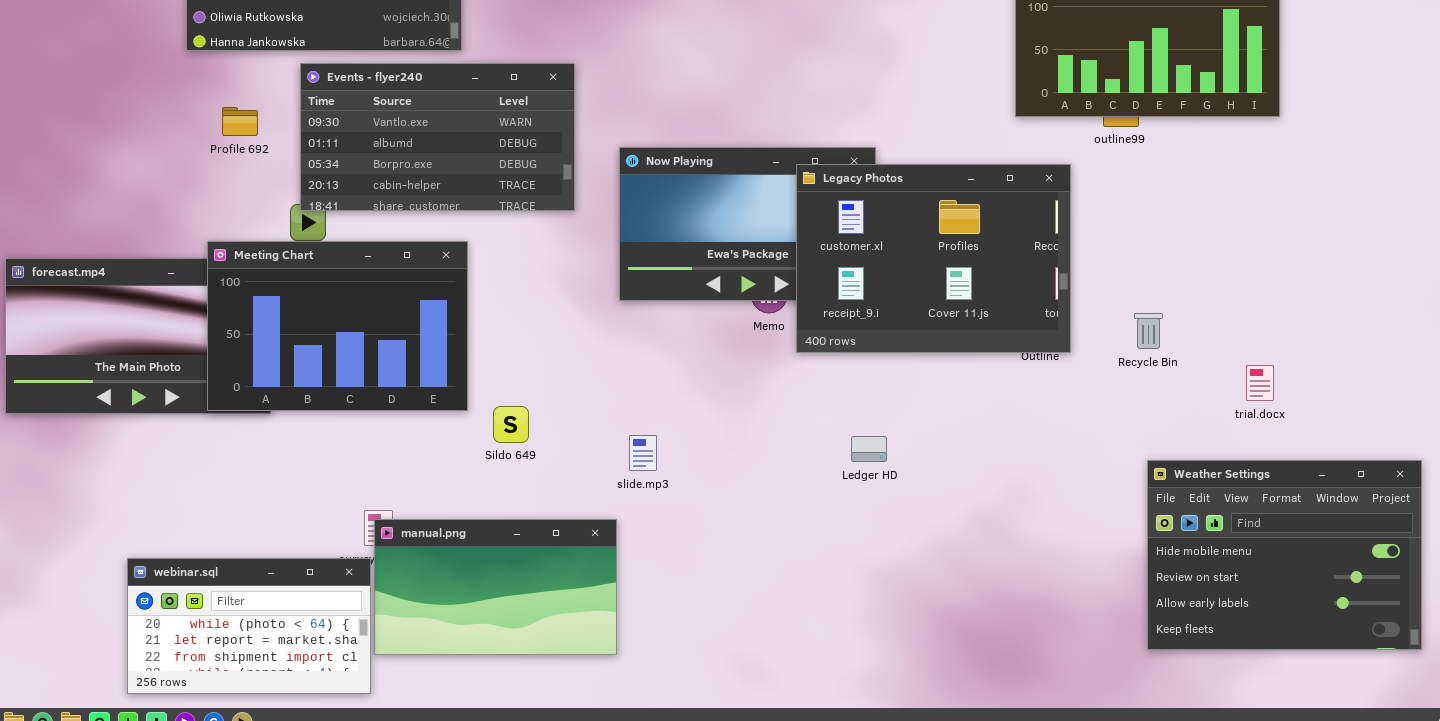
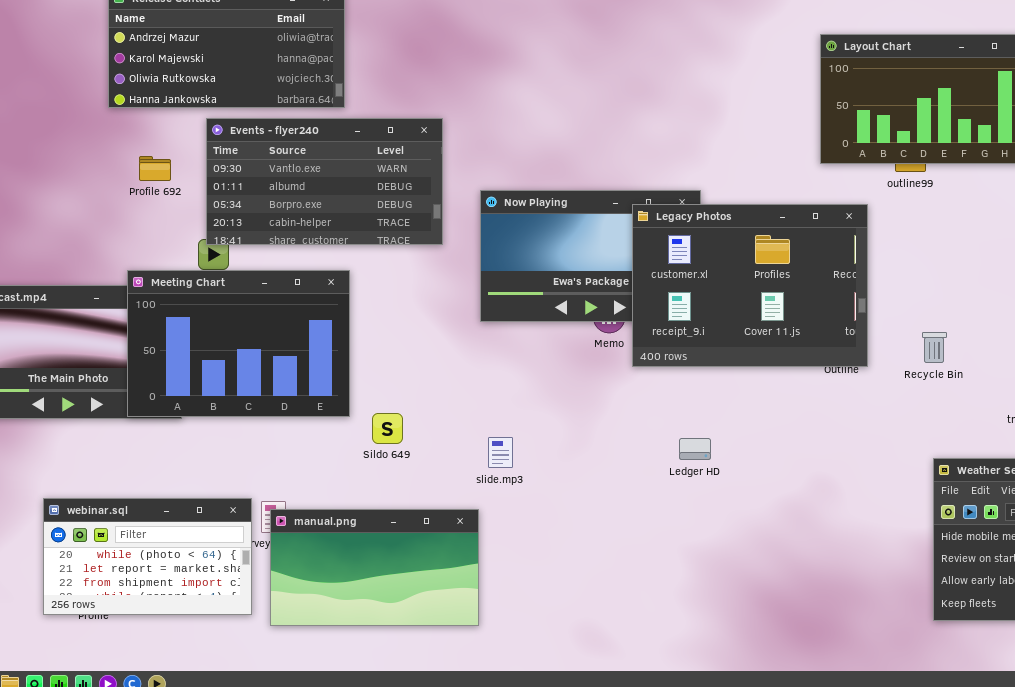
webinar.sql: [127,558,371,694] -> [43,498,252,615], moved

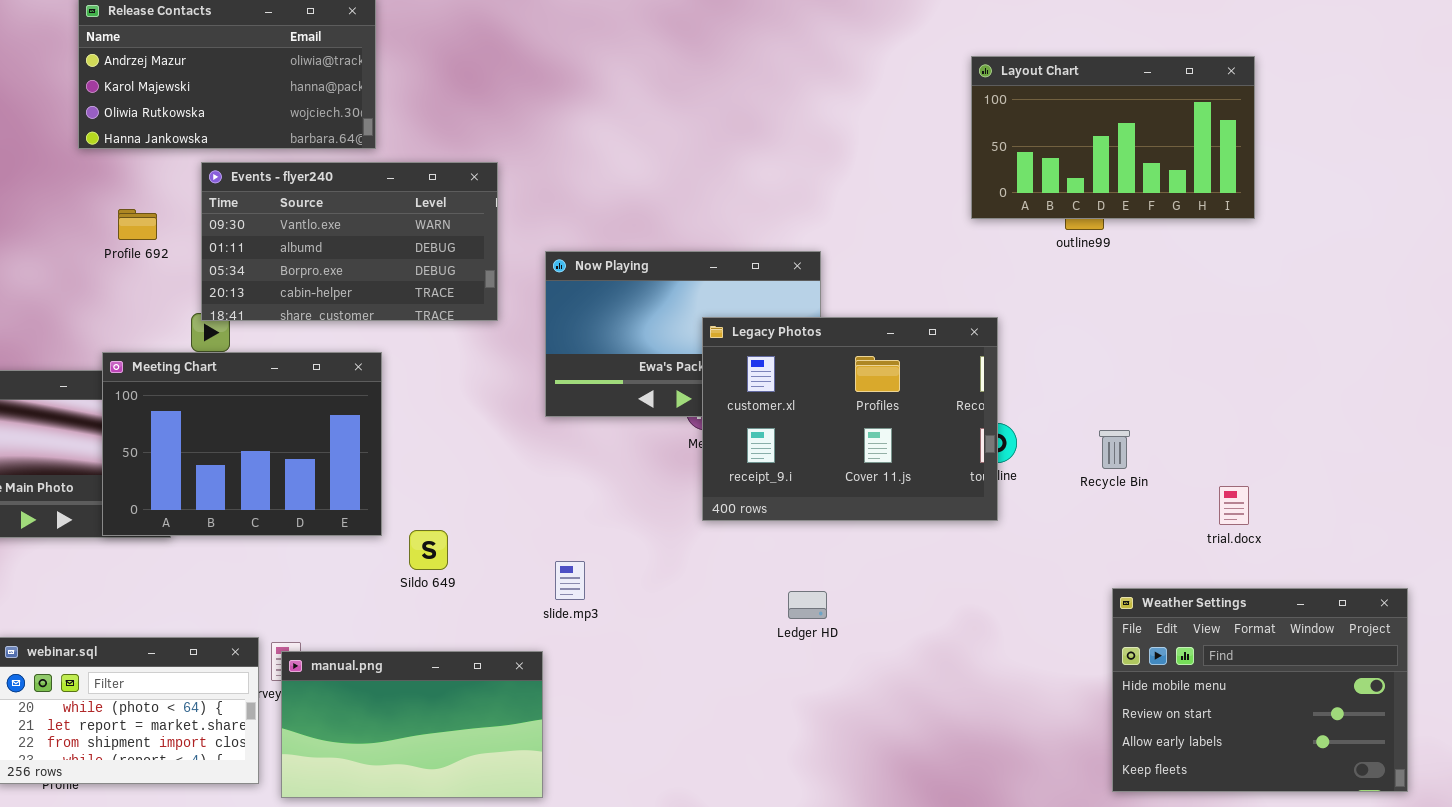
Legacy Photos: [632,204,868,367] -> [702,317,998,521], moved
Ledger HD: [679,438,711,460] -> [788,591,827,619], moved

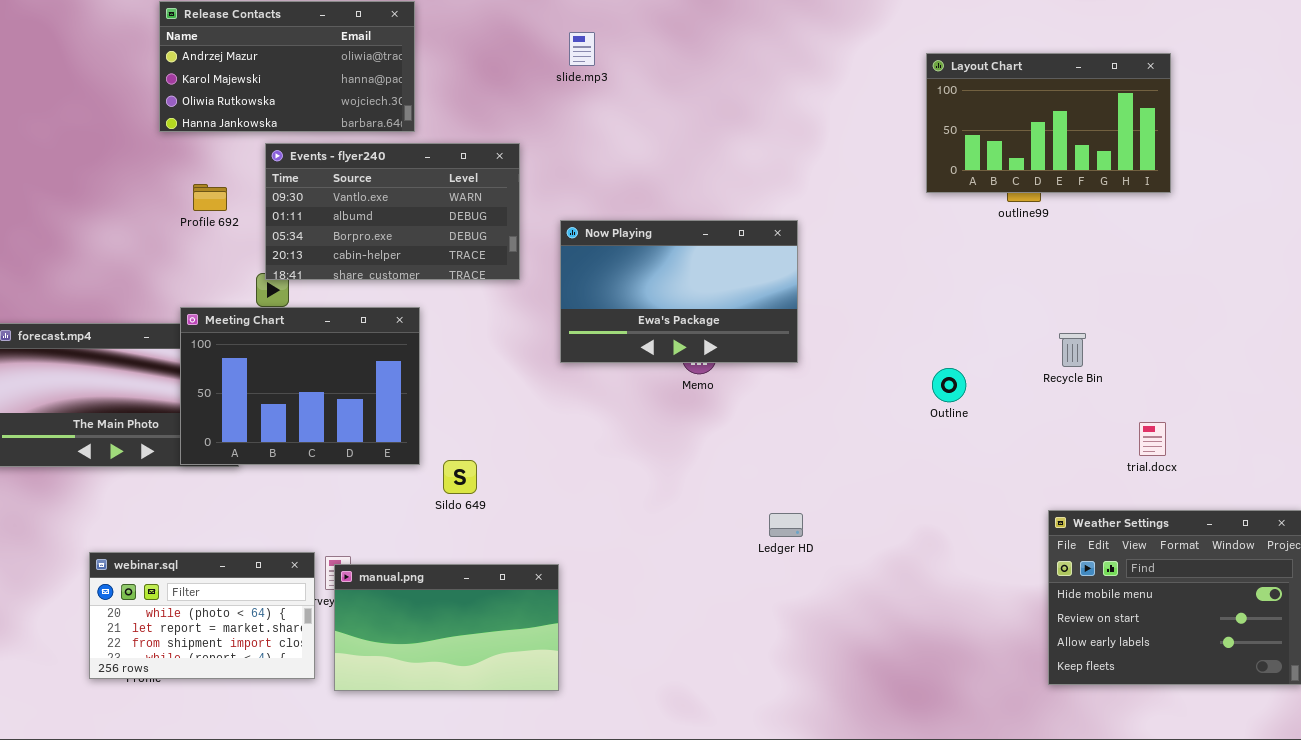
Legacy Photos: [702,317,998,521] -> none, closed
Recycle Bin: [1099,430,1130,469] -> [1059,333,1086,367], moved
slide.mp3: [555,561,585,600] -> [569,32,595,66], moved

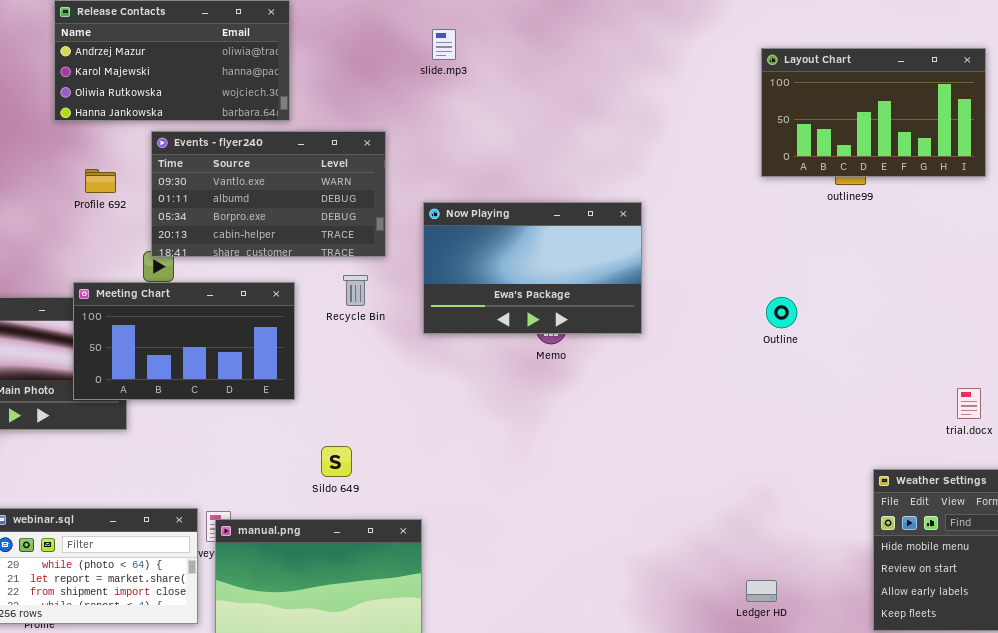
Meeting Chart: [180,307,420,465] -> [73,282,295,400], resized
Recycle Bin: [1059,333,1086,367] -> [343,275,368,306], moved
Outline: [932,368,966,402] -> [766,297,797,328], moved
Sildo 649: [443,460,477,494] -> [321,446,352,477], moved
Ledger HD: [769,513,803,537] -> [746,580,777,602], moved

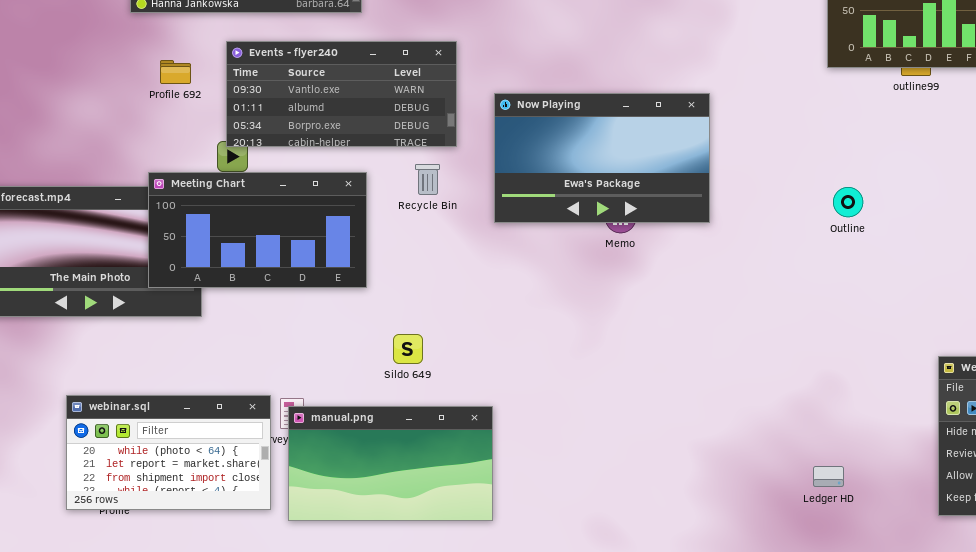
Events - flyer240: [151,131,386,257] -> [226,41,457,147], resized

